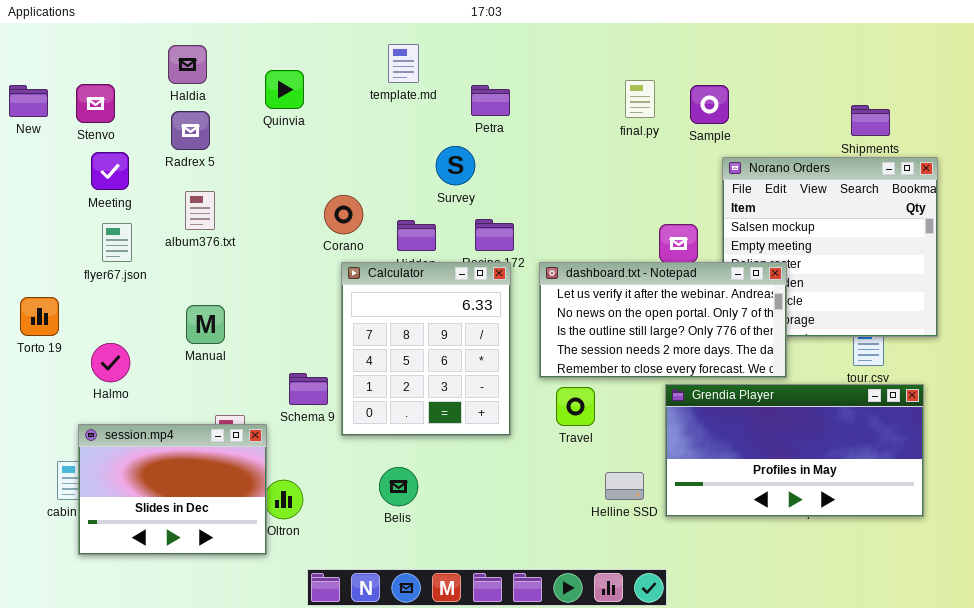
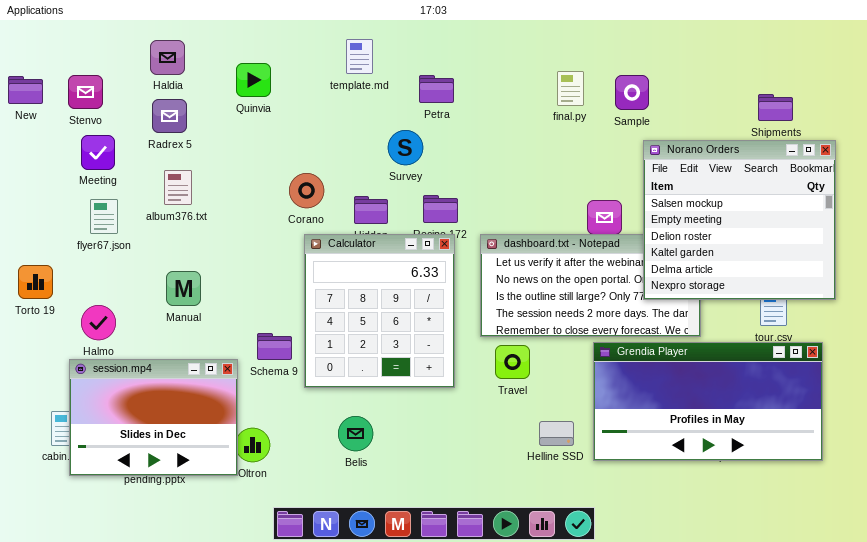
Norano Orders: [722,157,938,337] -> [643,140,836,300], raised
session.mp4: [78,424,267,555] -> [69,359,238,476], moved

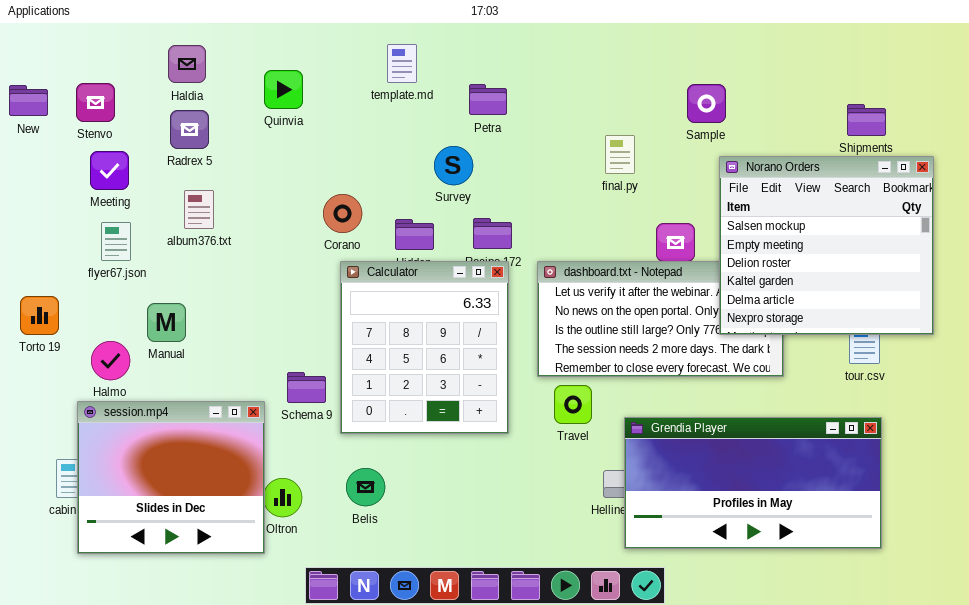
final.py: [557,71,584,106] -> [605,135,635,174], moved
Manual: [166,271,201,306] -> [147,303,186,342], moved
Grendia Player: [593,342,823,461] -> [624,417,882,549], moved
session.mp4: [69,359,238,476] -> [77,401,265,554], resized
Belis: [338,416,373,451] -> [346,468,385,506], moved

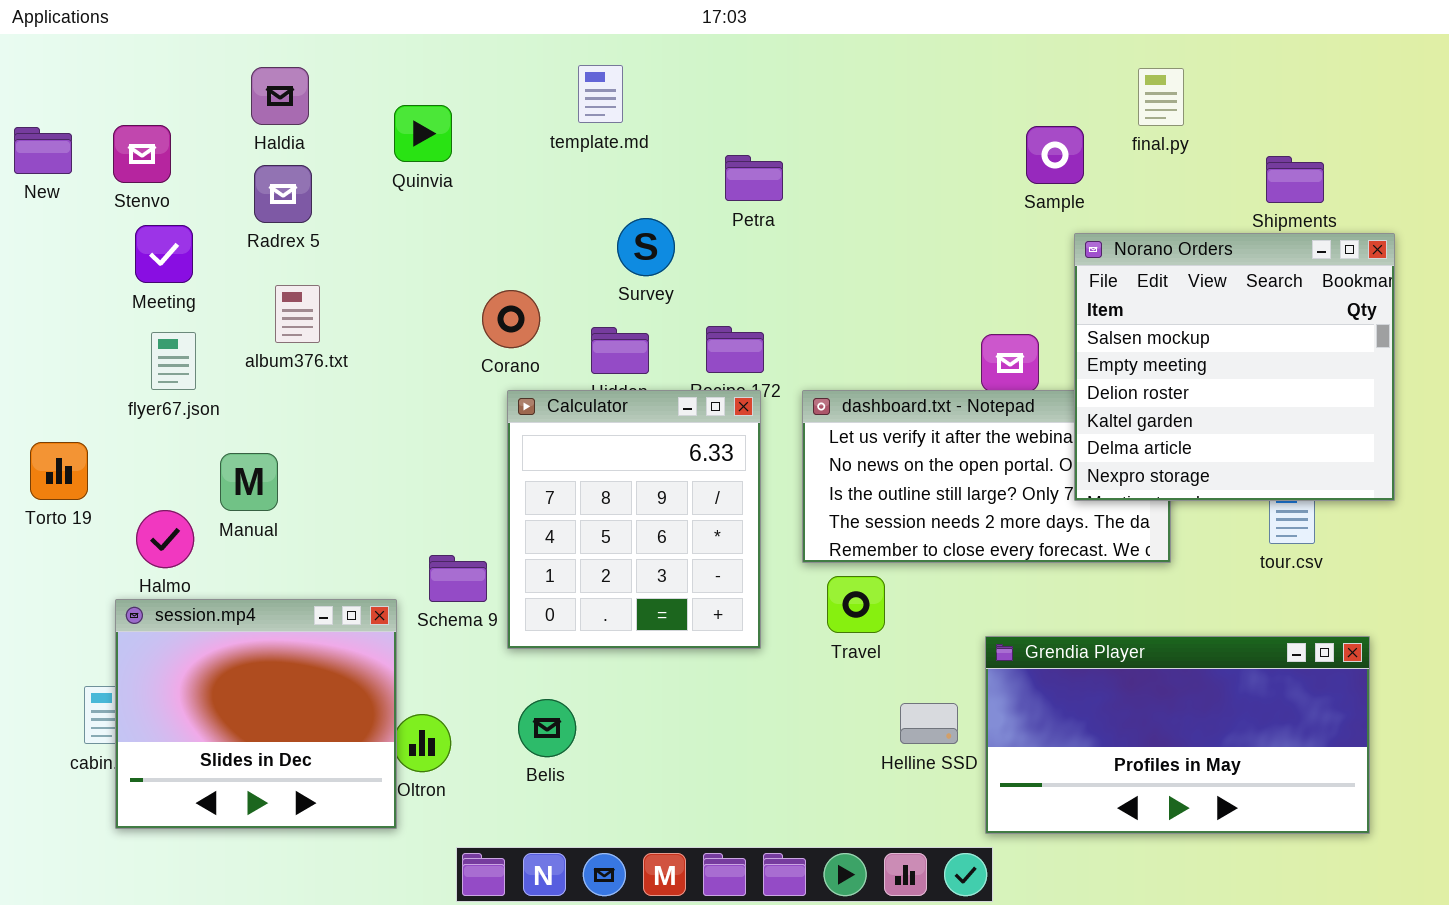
Petra: [469,84,507,115] -> [725,155,783,201], moved
final.py: [605,135,635,174] -> [1138,68,1184,126], moved
Survey: [434,146,473,185] -> [617,218,675,276], moved
Grendia Player: [624,417,882,549] -> [985,636,1370,834], moved

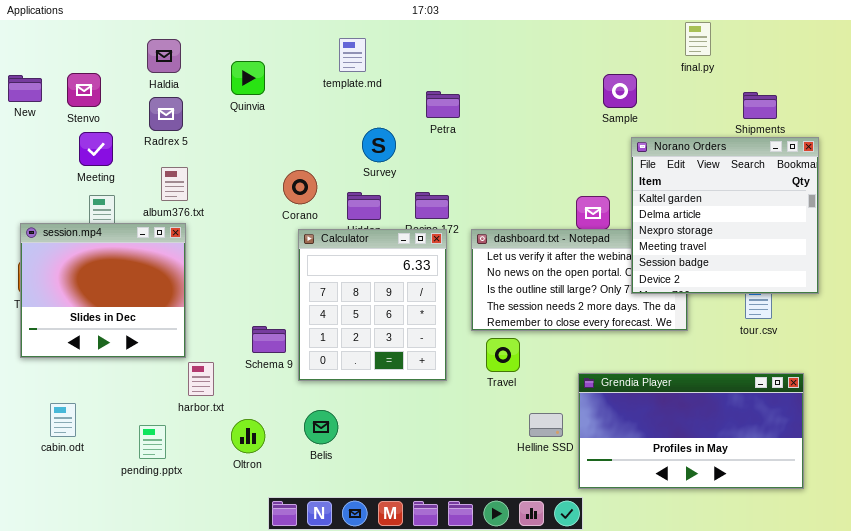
final.py: [1138,68,1184,126] -> [685,22,711,56], moved
Norano Orders: [1074,233,1395,501] -> [631,137,819,294], scrolled down 3 rows
session.mp4: [115,599,397,829] -> [20,223,186,358], moved

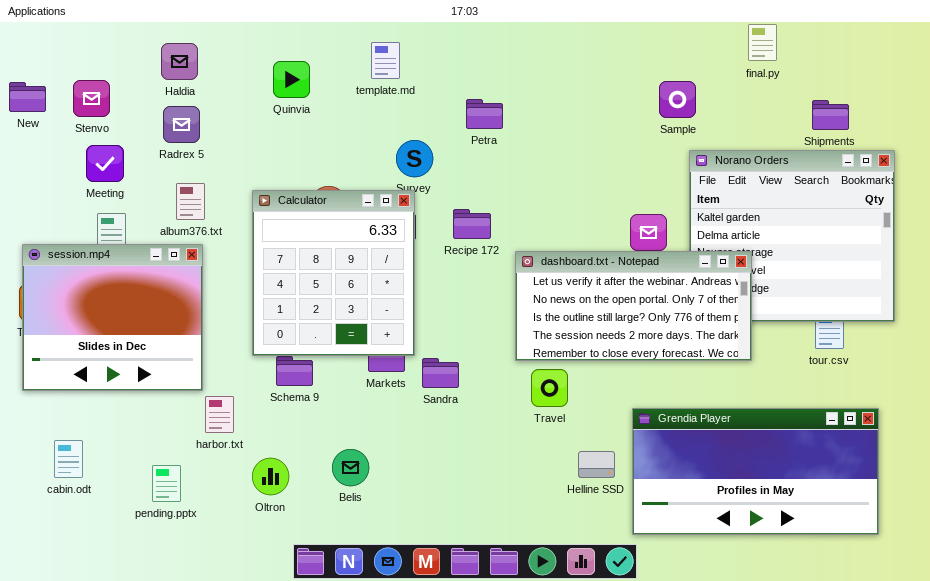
Quinvia: [231,61,265,95] -> [273,61,310,98], moved
Calculator: [298,229,447,381] -> [252,190,415,356], moved
dashboard.txt - Notepad: [471,229,688,331] -> [515,251,752,361], raised

